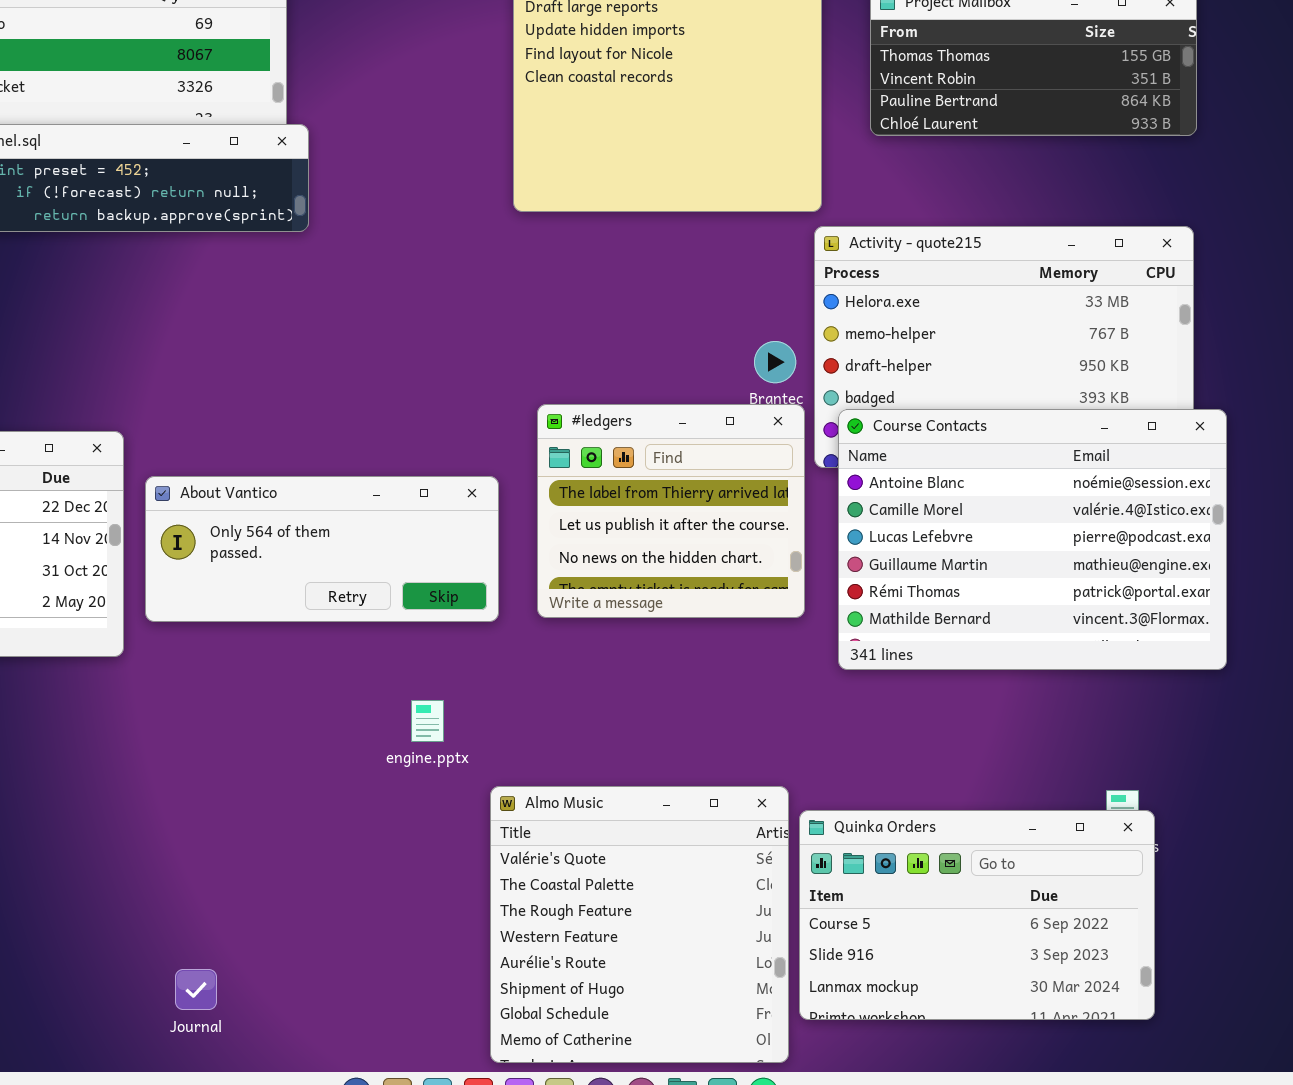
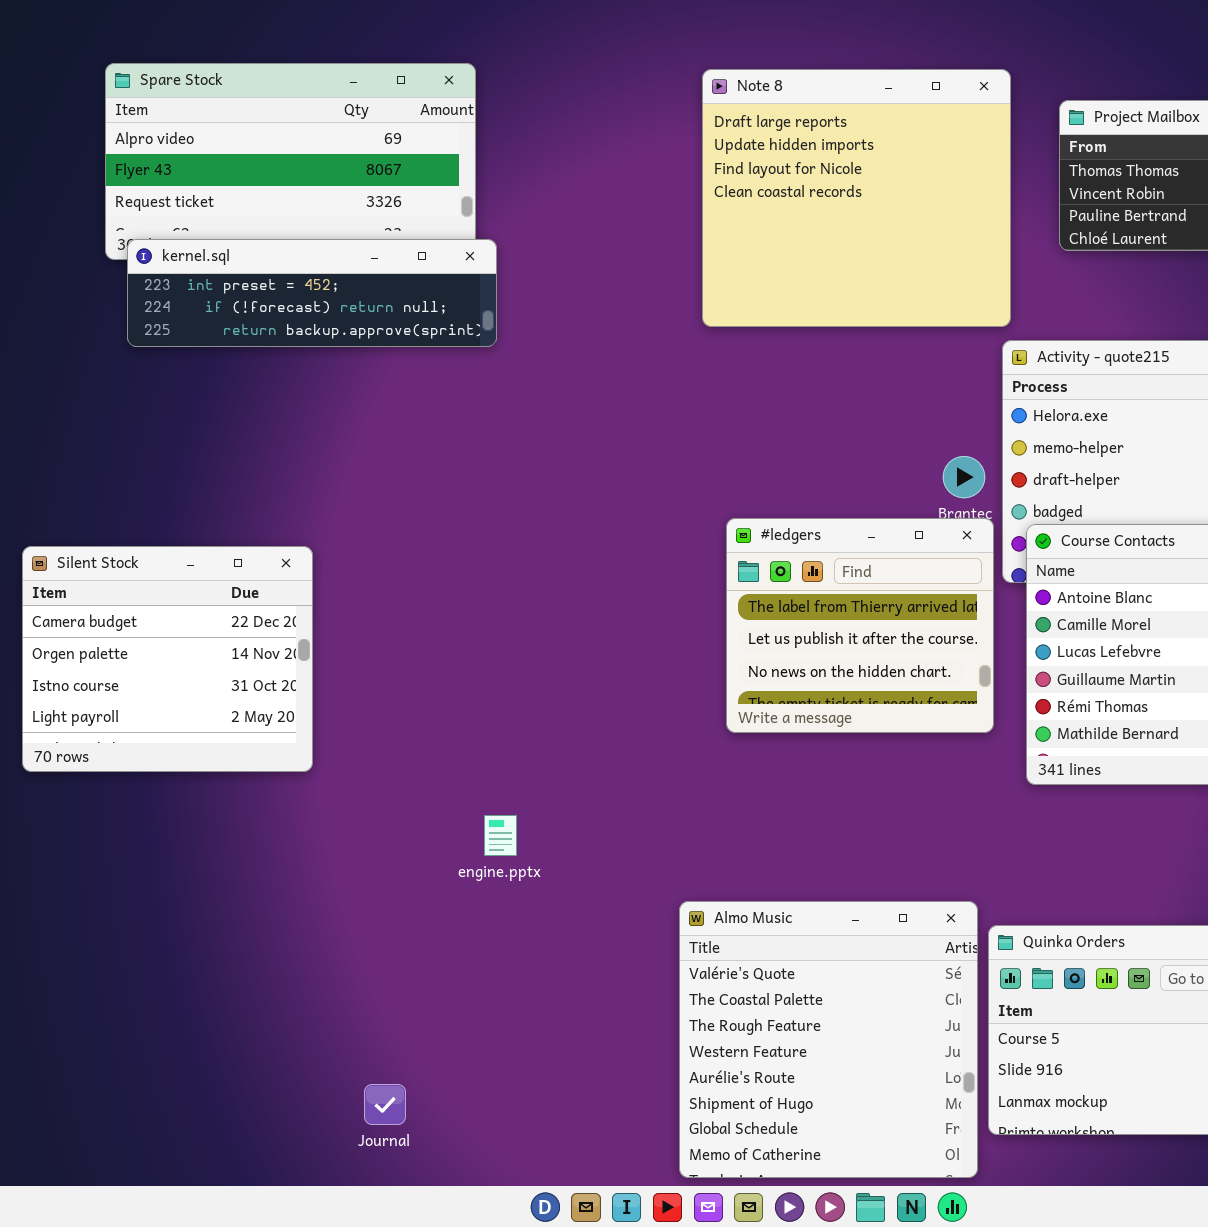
About Vantico: [145,476,499,622] -> none, closed
engine.pptx: [411,700,444,742] -> [484,815,517,856], moved

